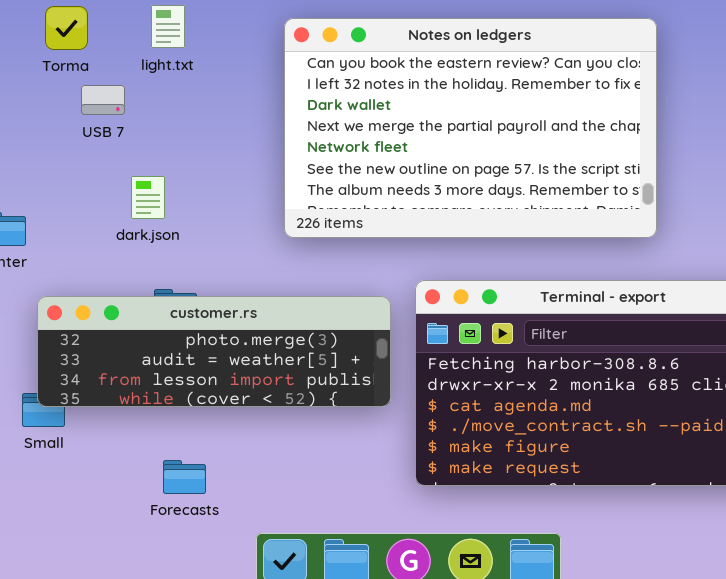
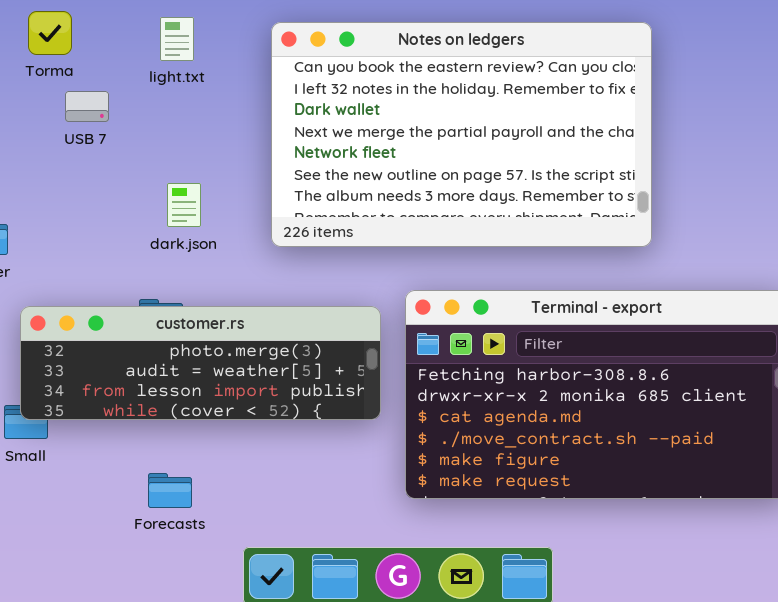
light.txt: [151,5,185,48] -> [160,17,194,61], moved
dark.json: [131,176,165,219] -> [167,183,201,227], moved

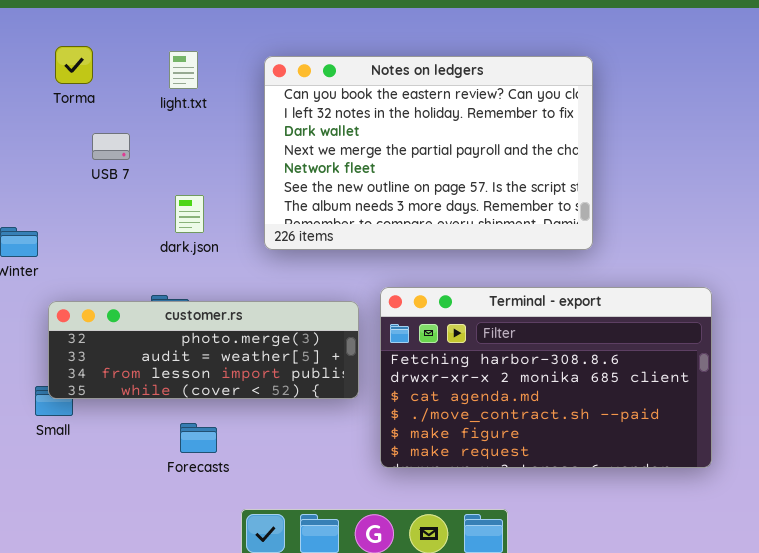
USB 7: [65,91,109,122] -> [92,133,130,160], moved
Forecasts: [148,473,192,508] -> [180,423,217,453], moved

